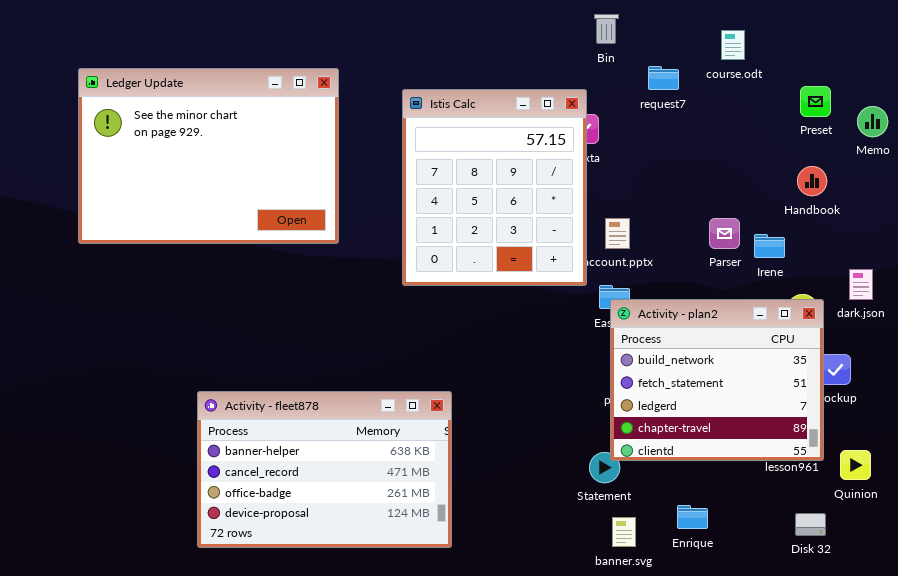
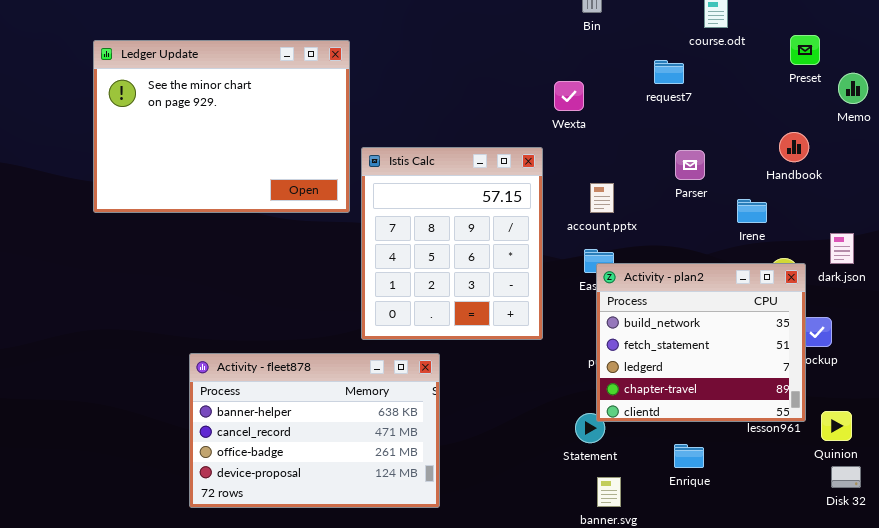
request7: [648,66,679,90] -> [654,60,684,84], moved
Ledger Update: [78,68,339,244] -> [93,40,350,213], moved
Preset: [800,86,831,117] -> [790,35,820,65], moved
Istis Calc: [402,89,587,286] -> [361,147,543,340], moved
Parser: [709,218,740,249] -> [675,150,705,180], moved
Enrique: [677,505,708,529] -> [674,444,704,468], moved
Disk 32: [795,513,826,536] -> [831,466,861,488], moved

